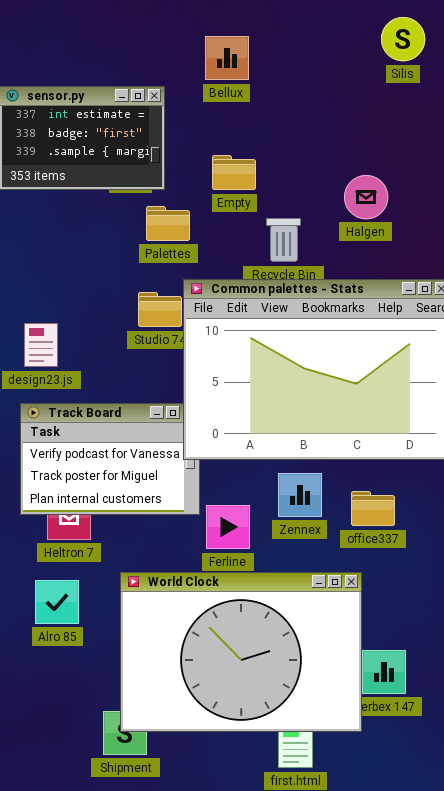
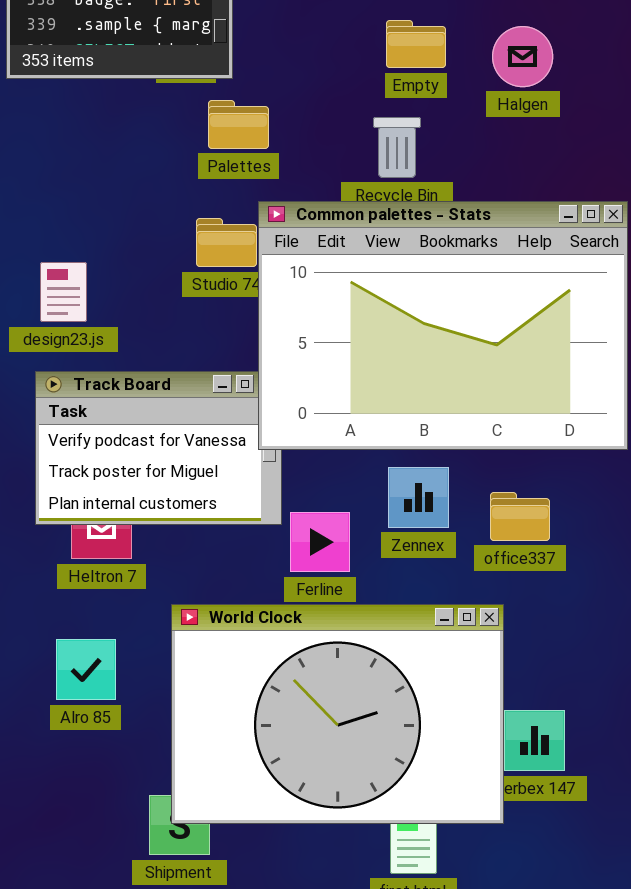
Empty: [212,155,256,190] -> [386,20,446,68], moved
Halgen: [344,175,388,219] -> [492,26,553,87], moved
Alro 85: [35,580,79,624] -> [56,639,116,700], moved

